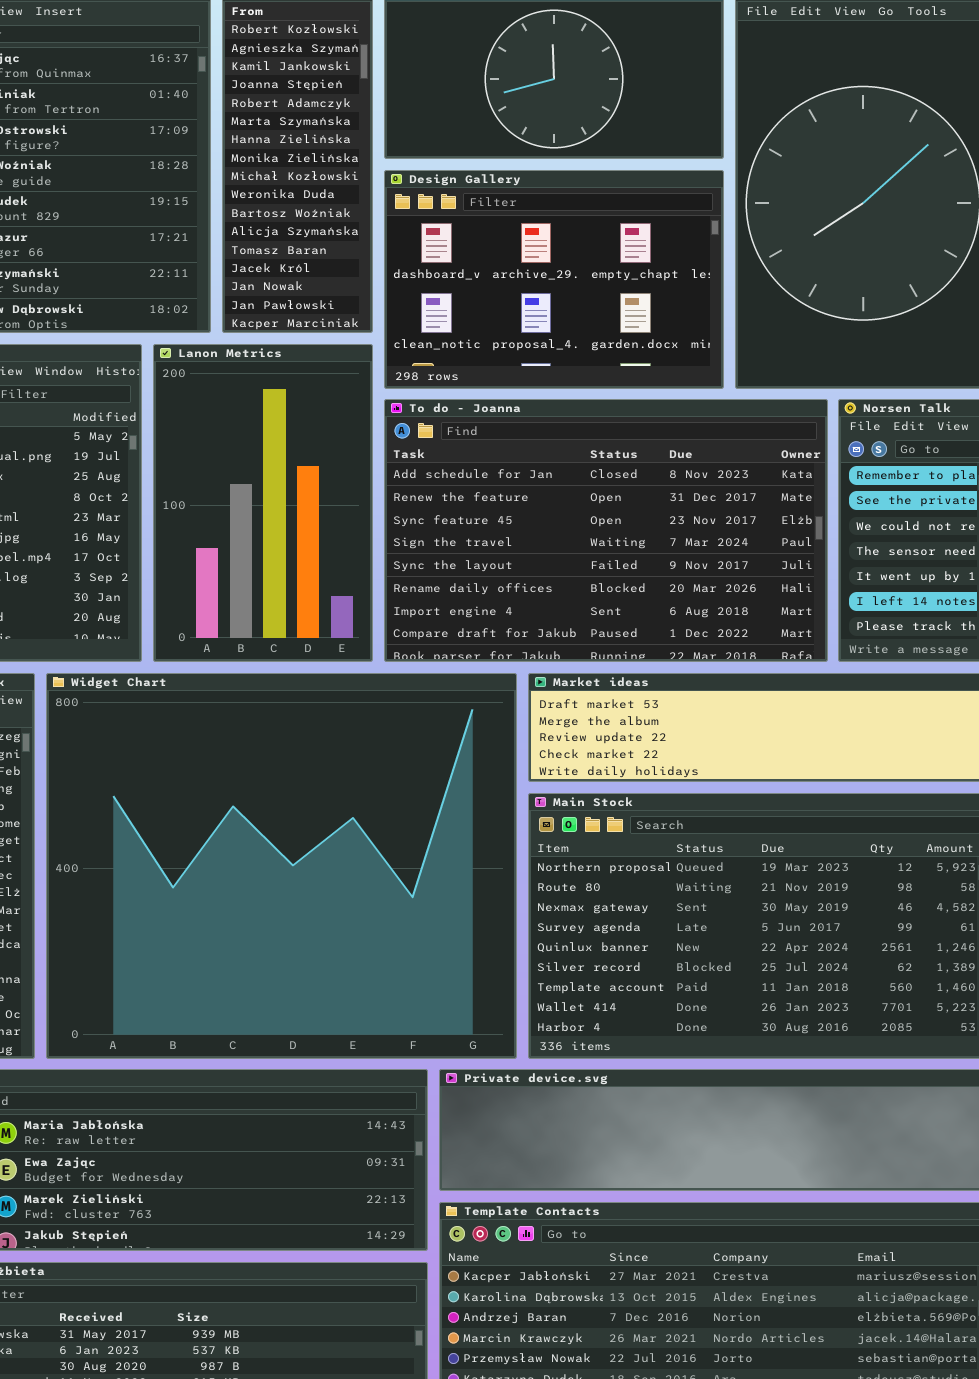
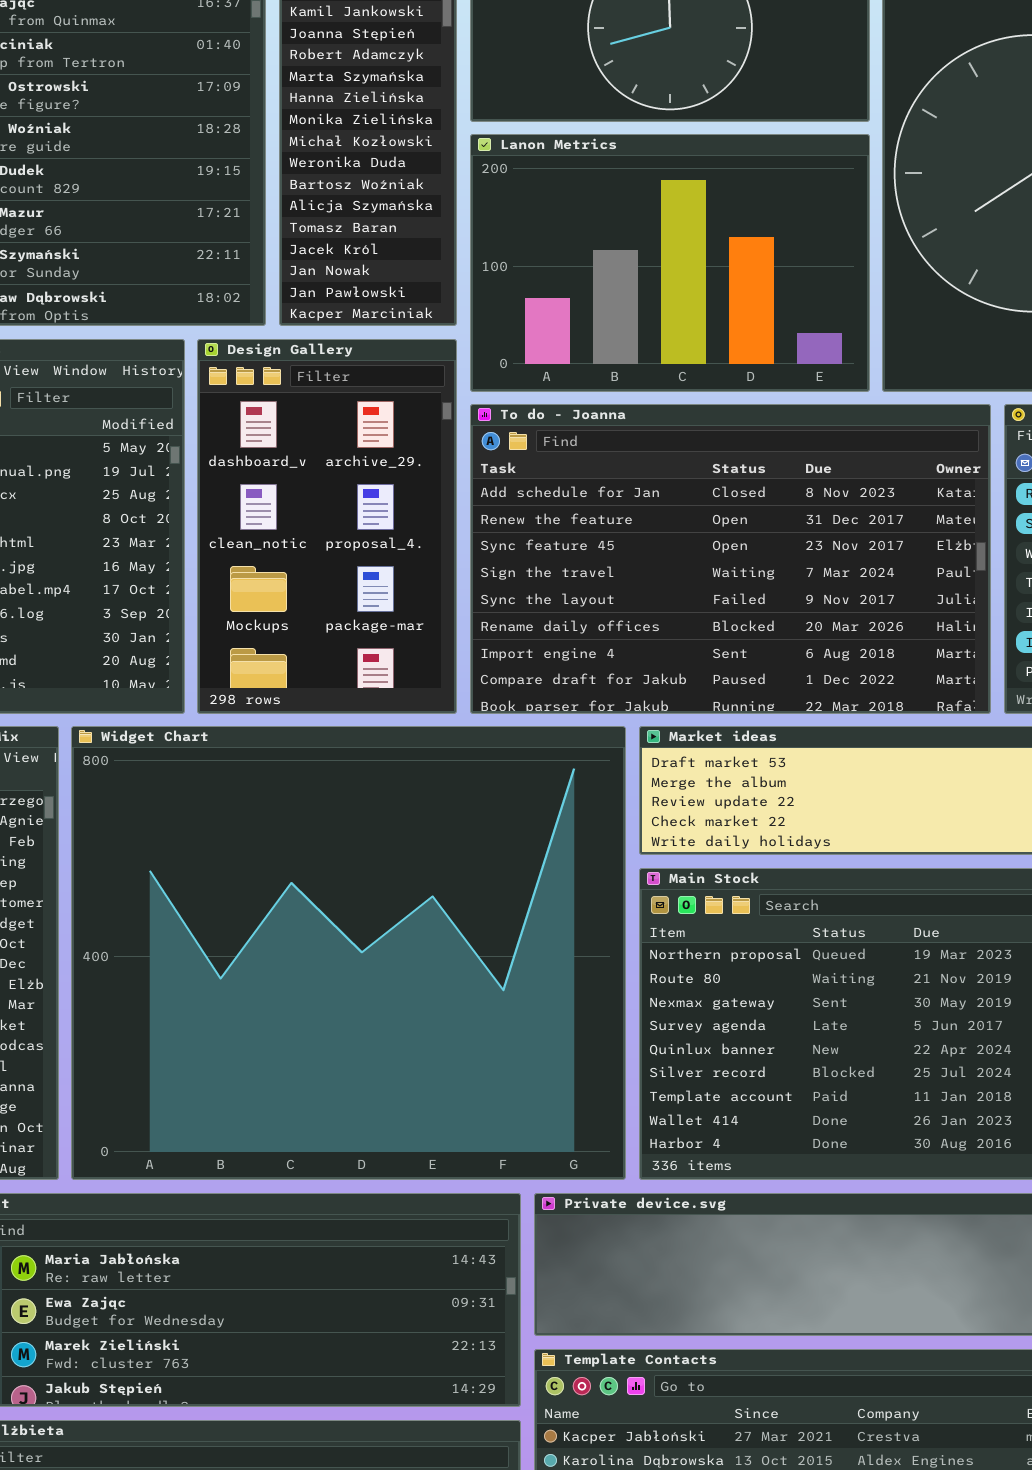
Design Gallery: [384,170,724,389] -> [197,339,457,714], moved, resized
Lanon Metrics: [153,344,373,662] -> [470,134,870,392], moved, resized

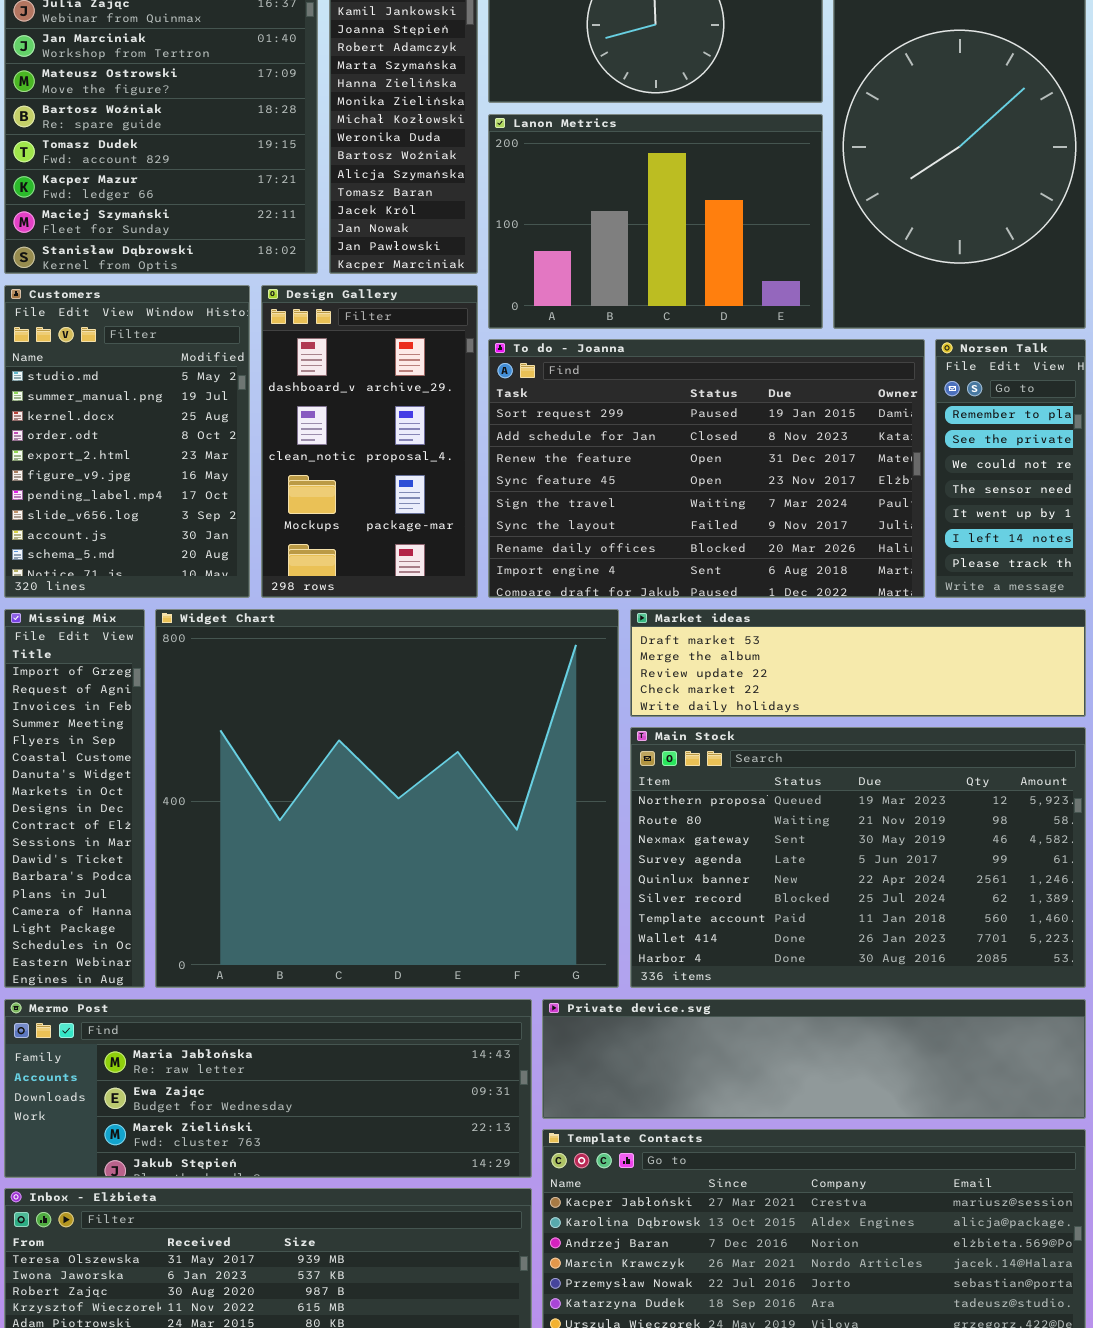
To do - Joanna: [470,404,991,714] -> [488,339,925,598], scrolled up 1 row

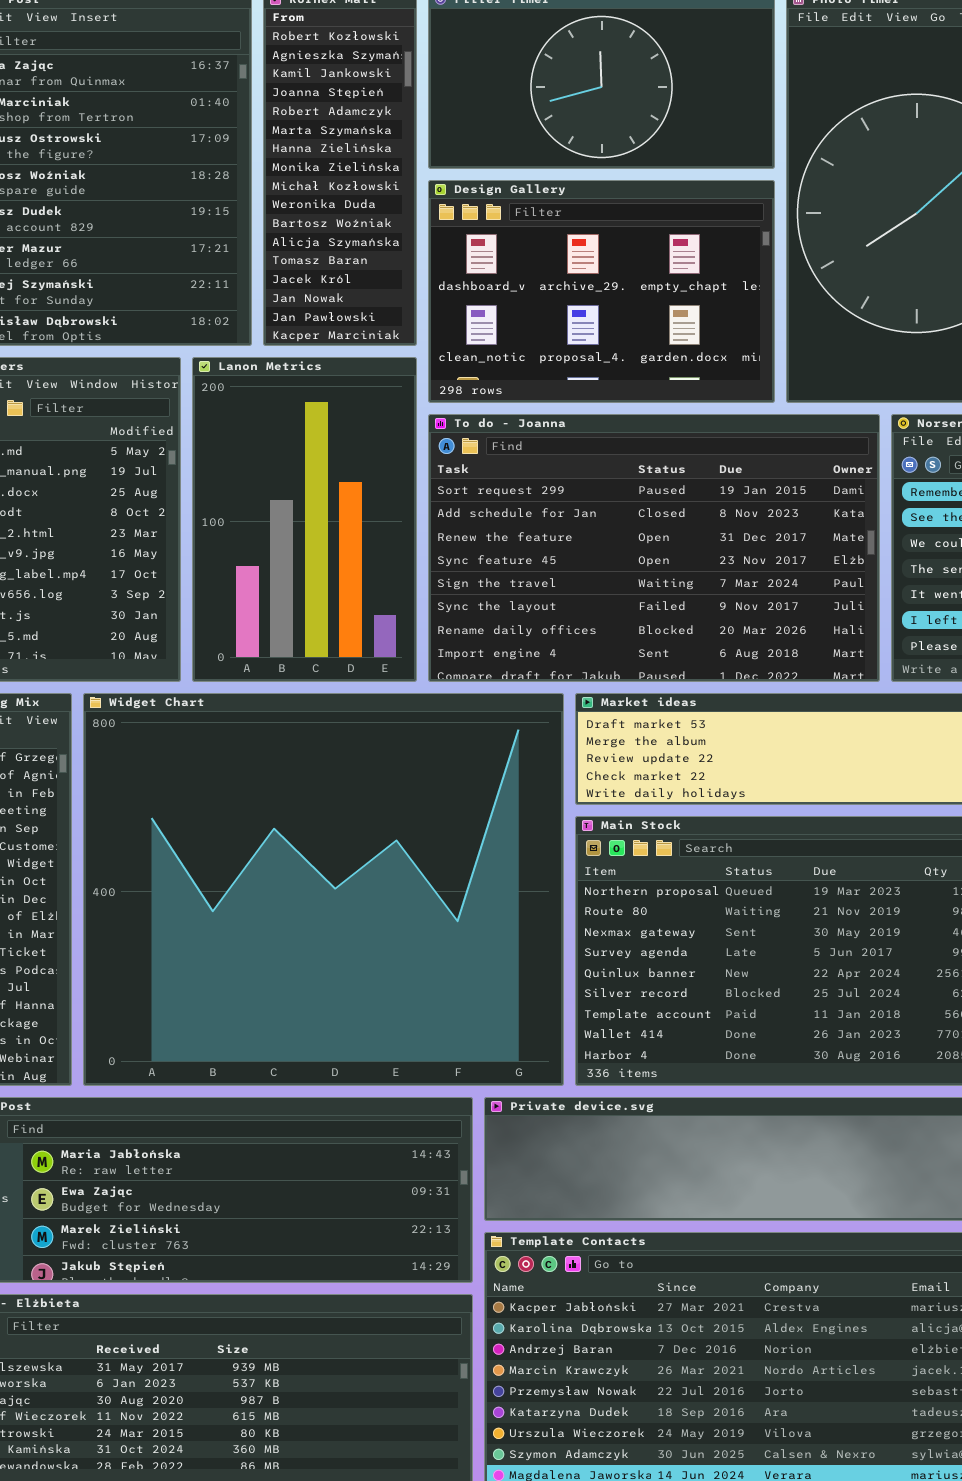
Lanon Metrics: [488,114,823,329] -> [192,357,417,682], moved, resized
Design Gallery: [261,285,478,598] -> [428,180,775,403], moved, resized

